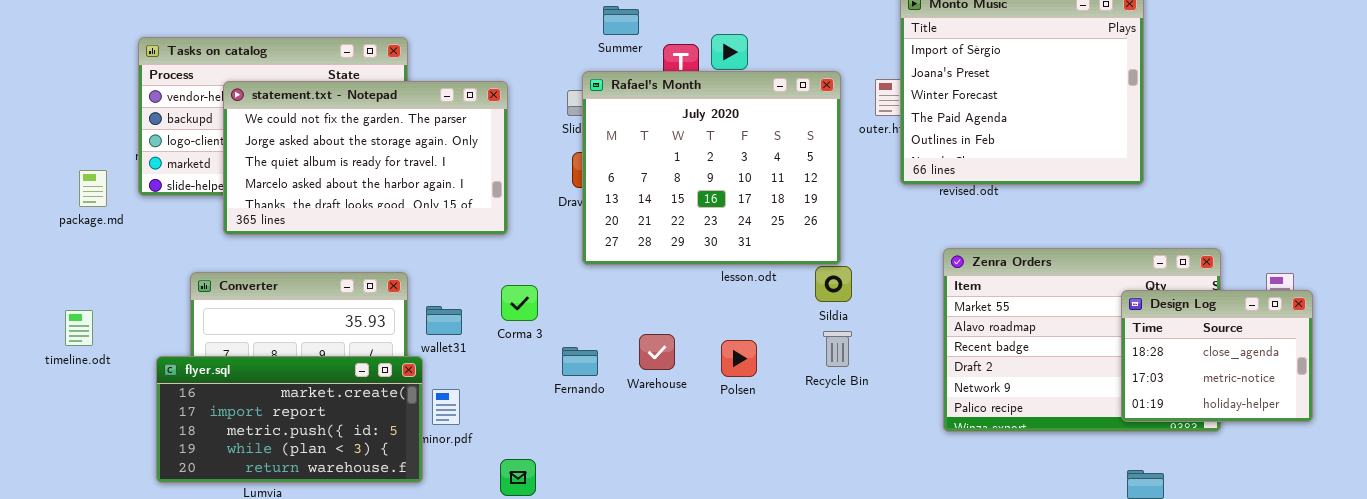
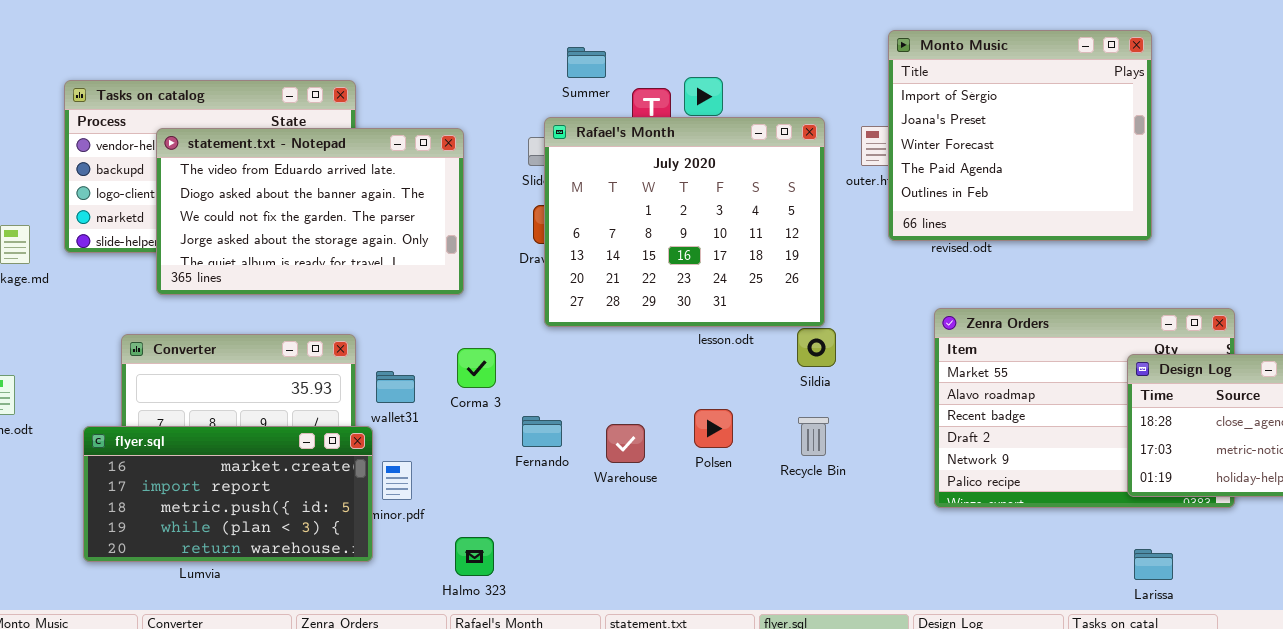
statement.txt - Notepad: [223,81,508,235] -> [156,128,464,295], scrolled up 2 rows
Recycle Bin: [823,331,852,367] -> [798,417,829,456], moved
Warehouse: [639,334,675,370] -> [606,424,645,463], moved

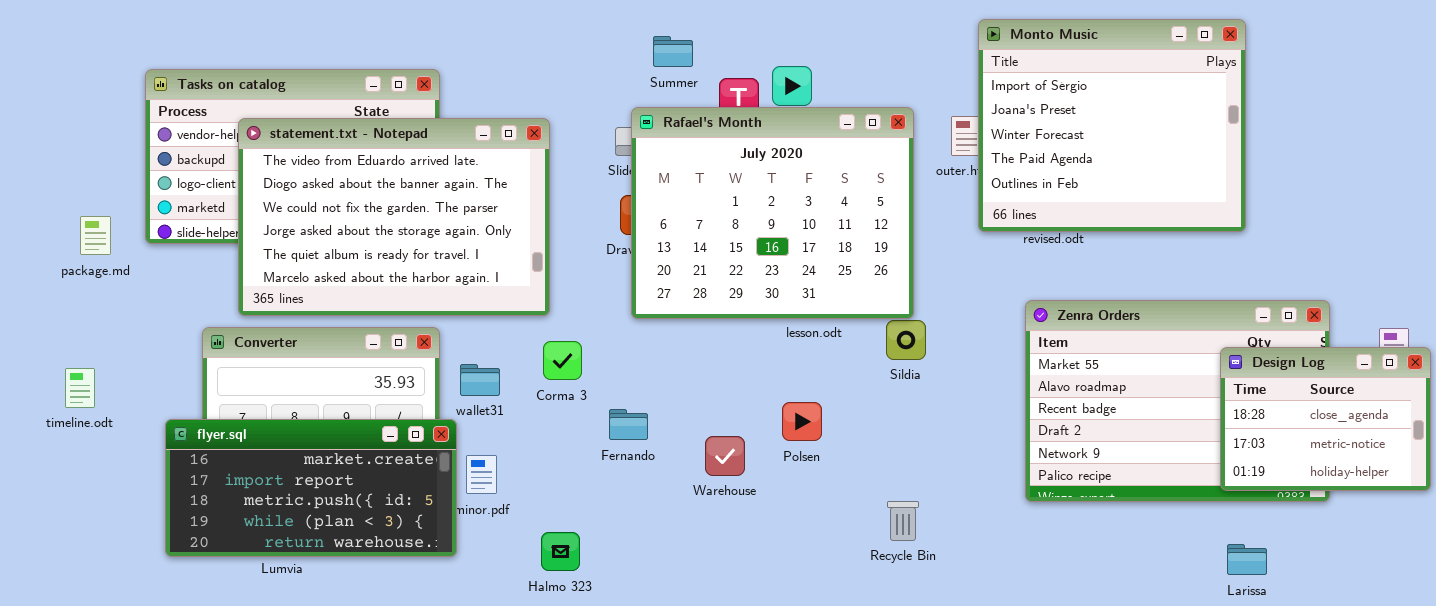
statement.txt - Notepad: [156,128,464,295] -> [238,118,550,316], resized
Recycle Bin: [798,417,829,456] -> [887,501,919,541], moved
Warehouse: [606,424,645,463] -> [705,436,745,476], moved

